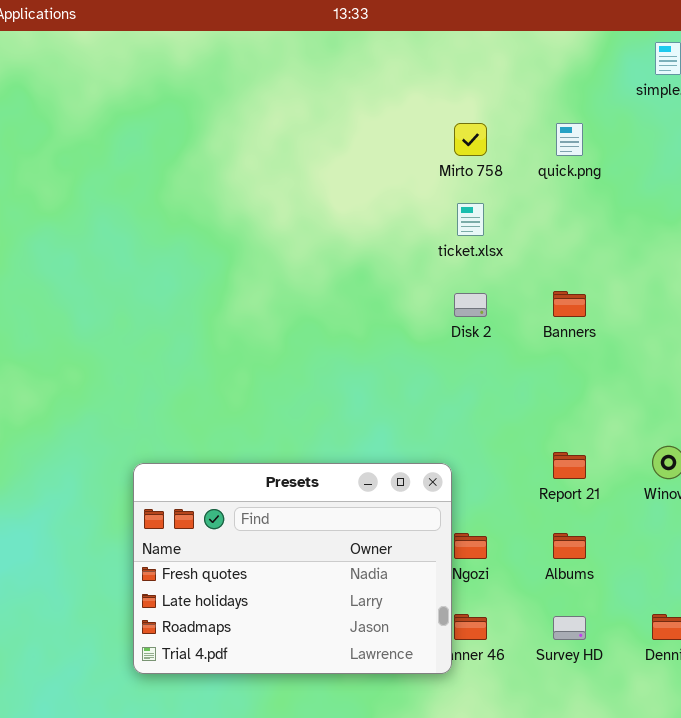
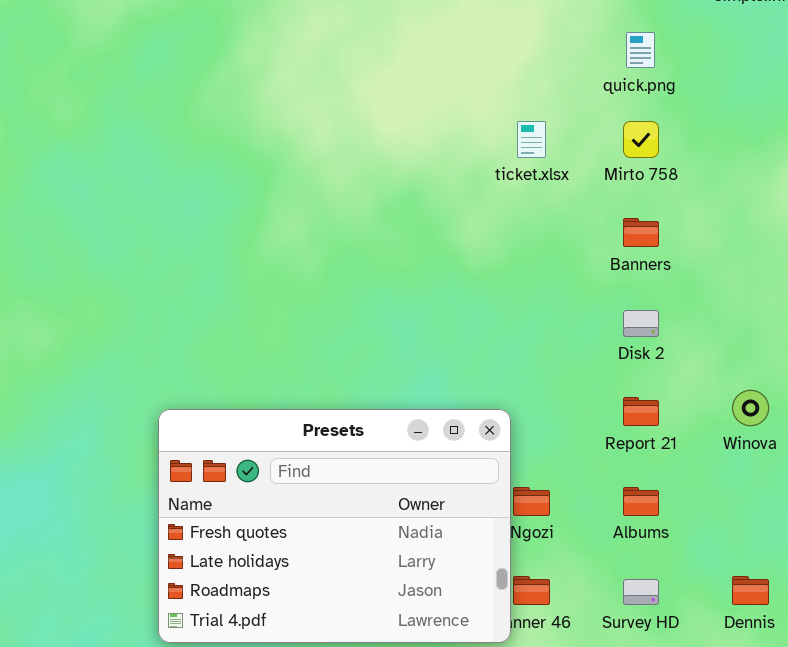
Mirto 758: [454,123,487,156] -> [623,121,659,158], moved
Disk 2: [454,293,487,317] -> [623,310,659,337], moved

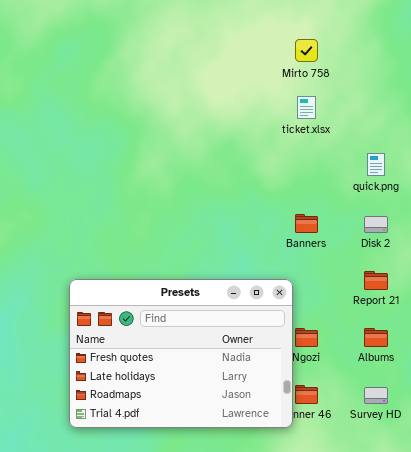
quick.png: [626,32,655,68] -> [367,153,385,176], moved
Mirto 758: [623,121,659,158] -> [295,39,318,62], moved
Banners: [623,218,659,247] -> [295,214,318,233], moved

